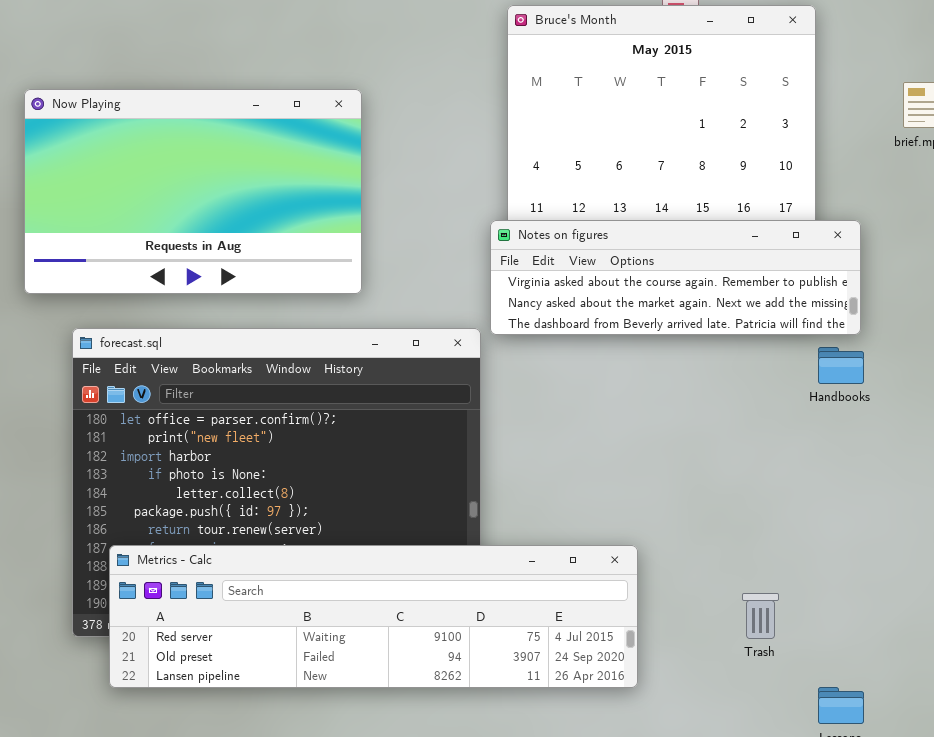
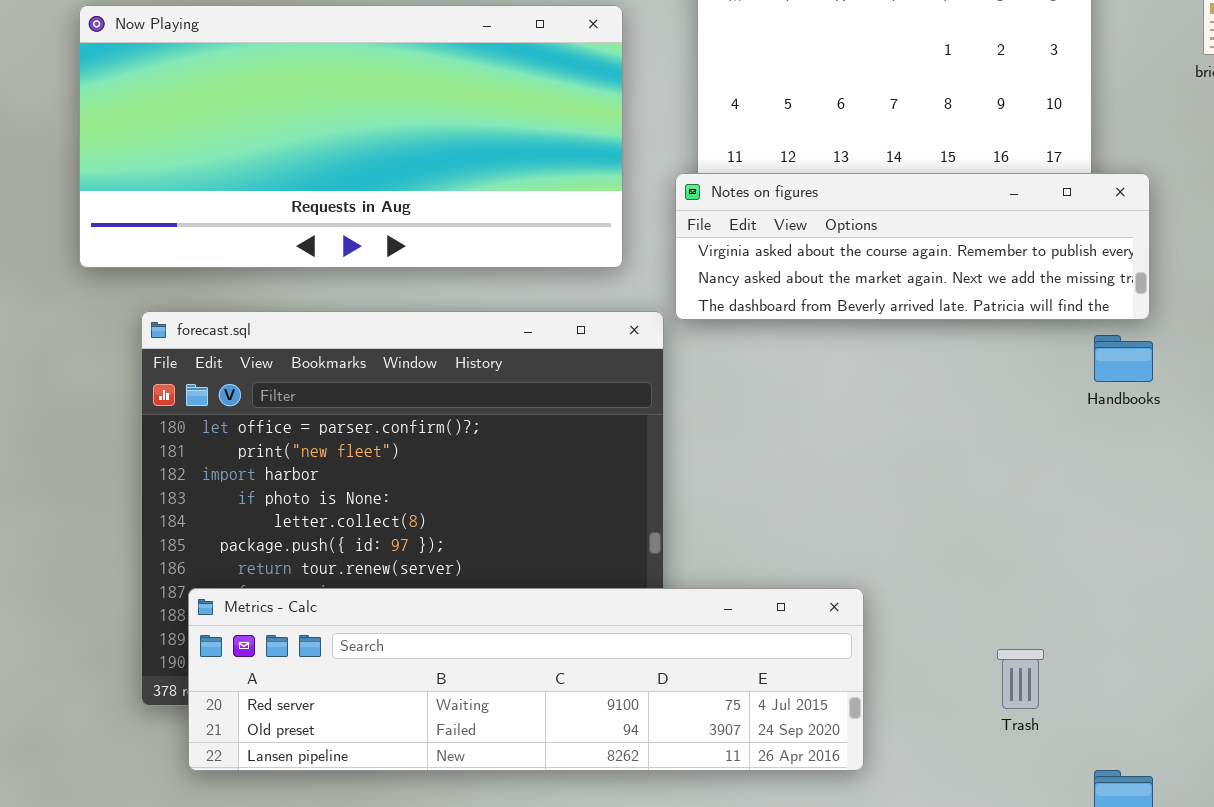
Now Playing: [24,89,362,294] -> [79,5,623,268], resized

